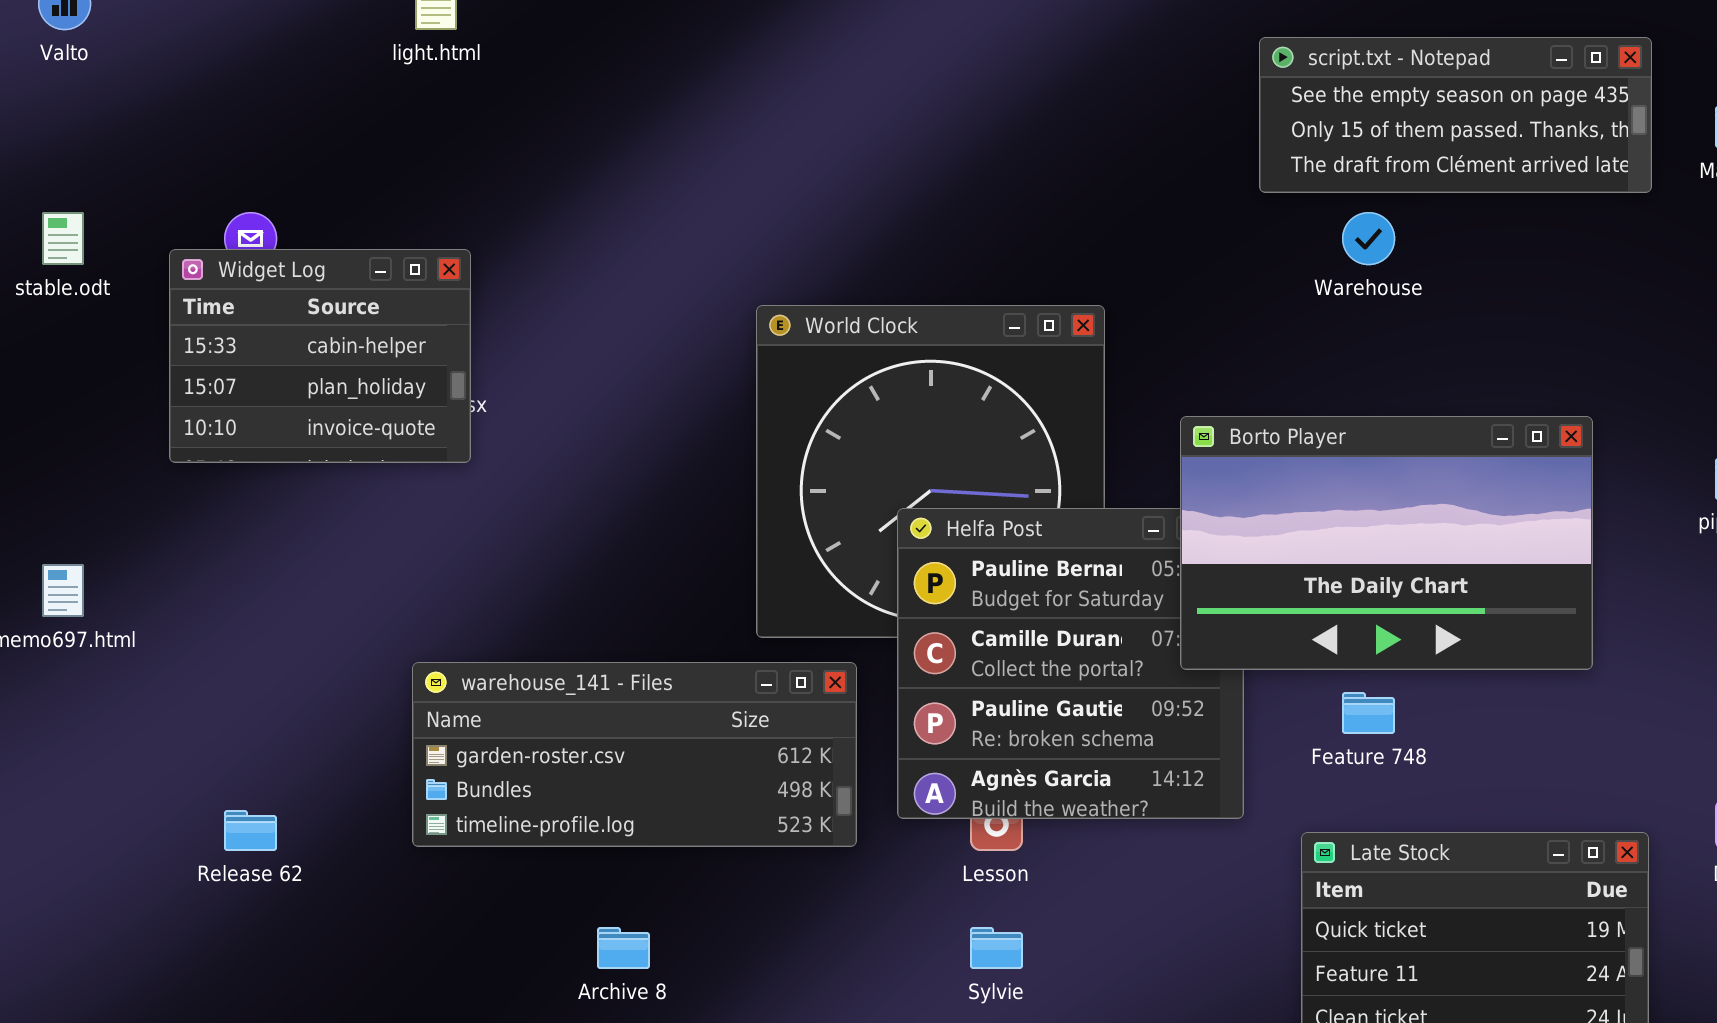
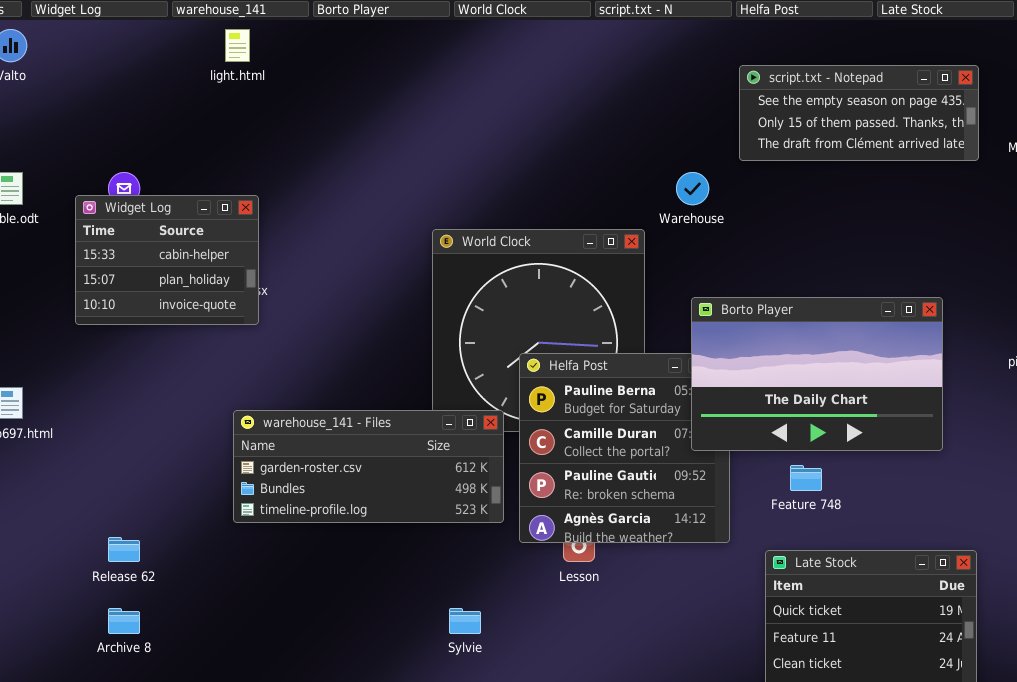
Warehouse: [1342,212,1395,265] -> [676,172,709,205], moved
warehouse_141 - Files: [412,662,857,847] -> [233,410,504,523], moved
Archive 8: [597,927,650,969] -> [108,608,140,634], moved
Sylvie: [970,927,1023,969] -> [449,608,481,634], moved

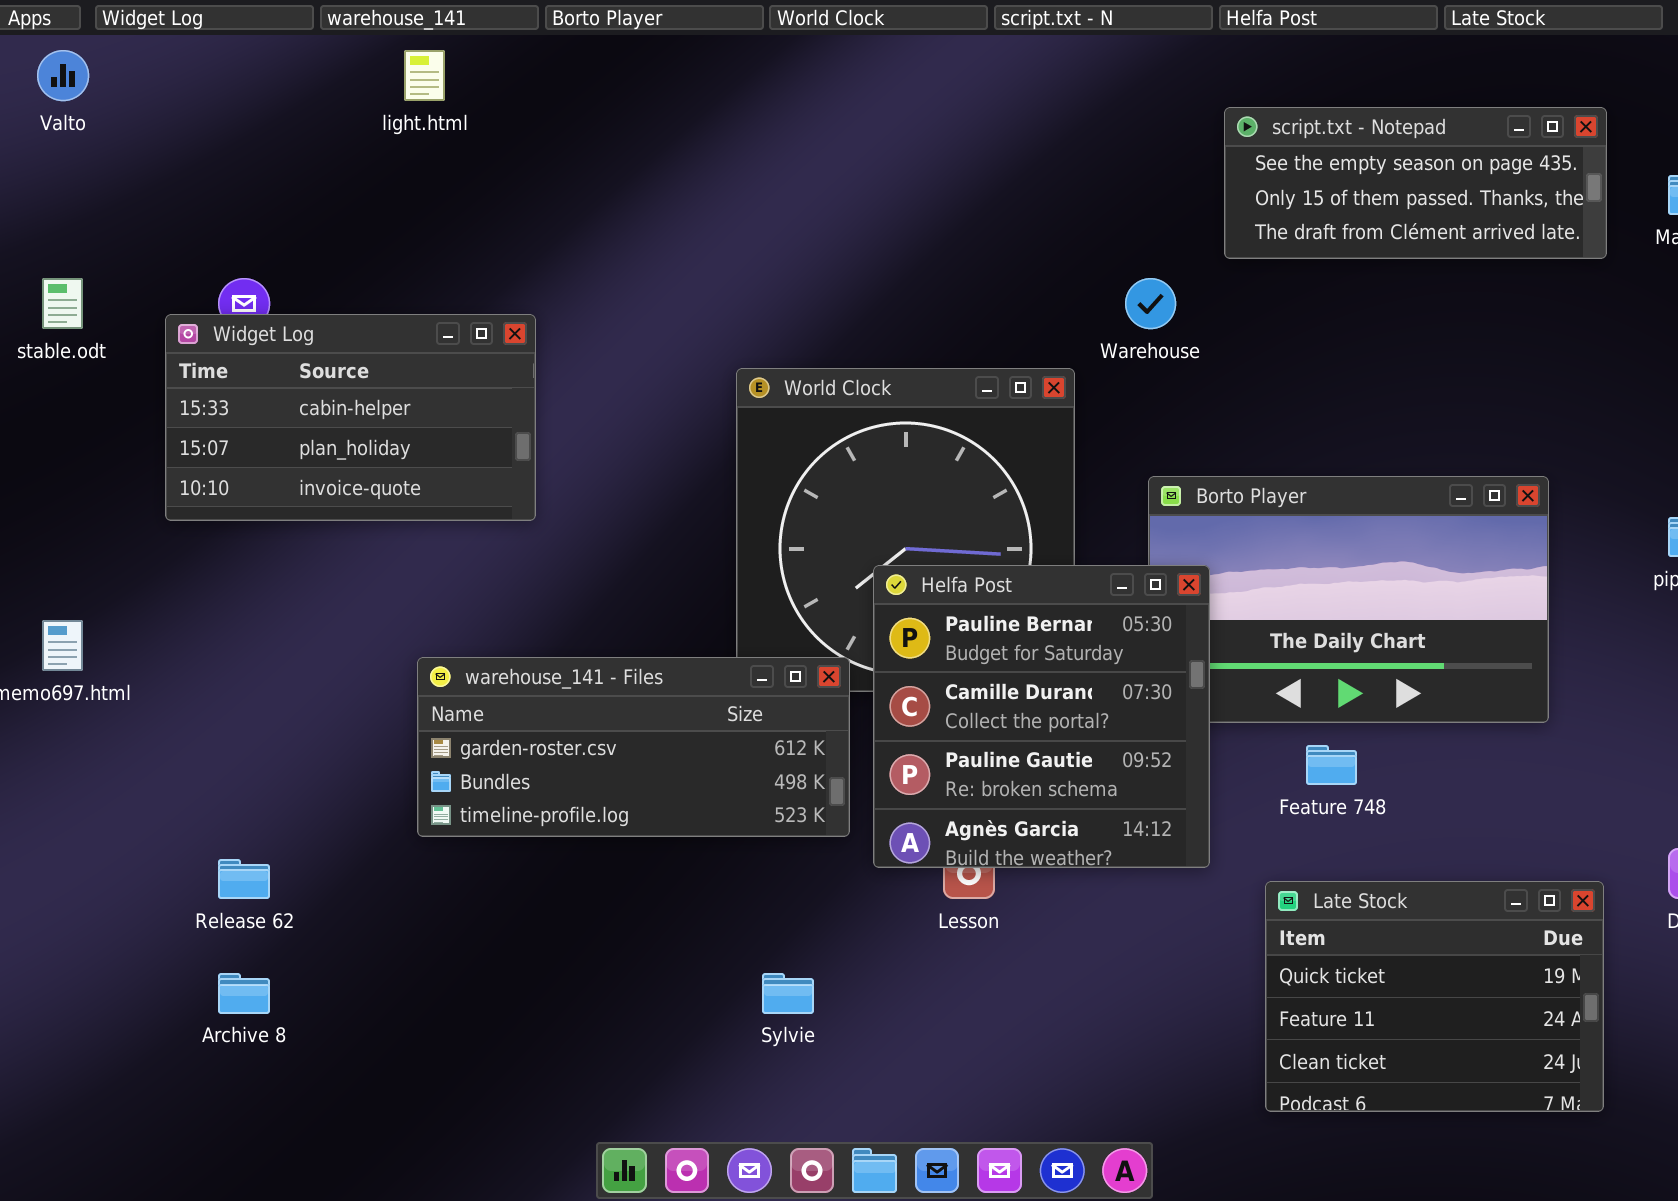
Widget Log: [75,195,259,325] -> [165,314,536,521], resized
Helfa Post: [519,353,730,543] -> [873,565,1210,868], raised

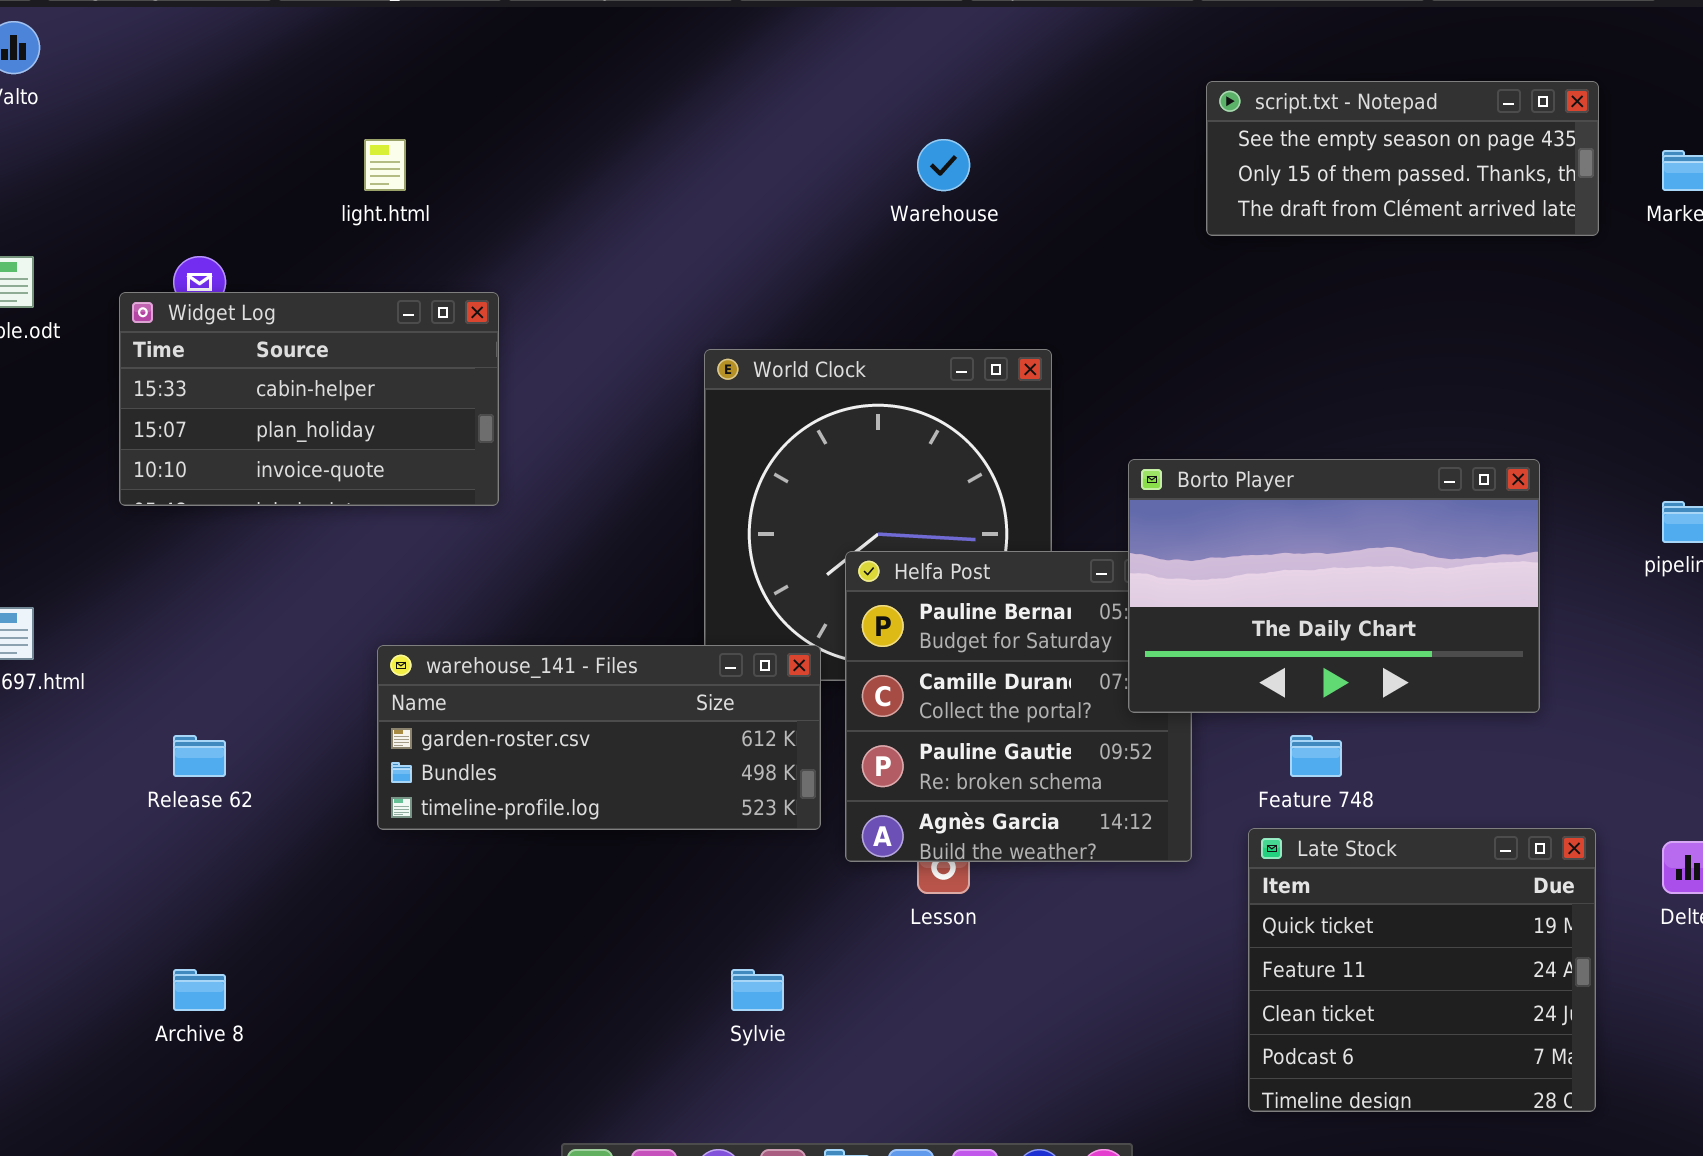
light.html: [404,50,445,101] -> [364,139,406,191], moved
Warehouse: [1125,278,1176,329] -> [917,139,970,191], moved
Borto Player: [1148,476,1549,723] -> [1128,459,1540,713], raised
Release 62: [218,859,270,899] -> [173,735,226,777], moved
Late Stock: [1265,881,1604,1112] -> [1248,828,1596,1112], resized

